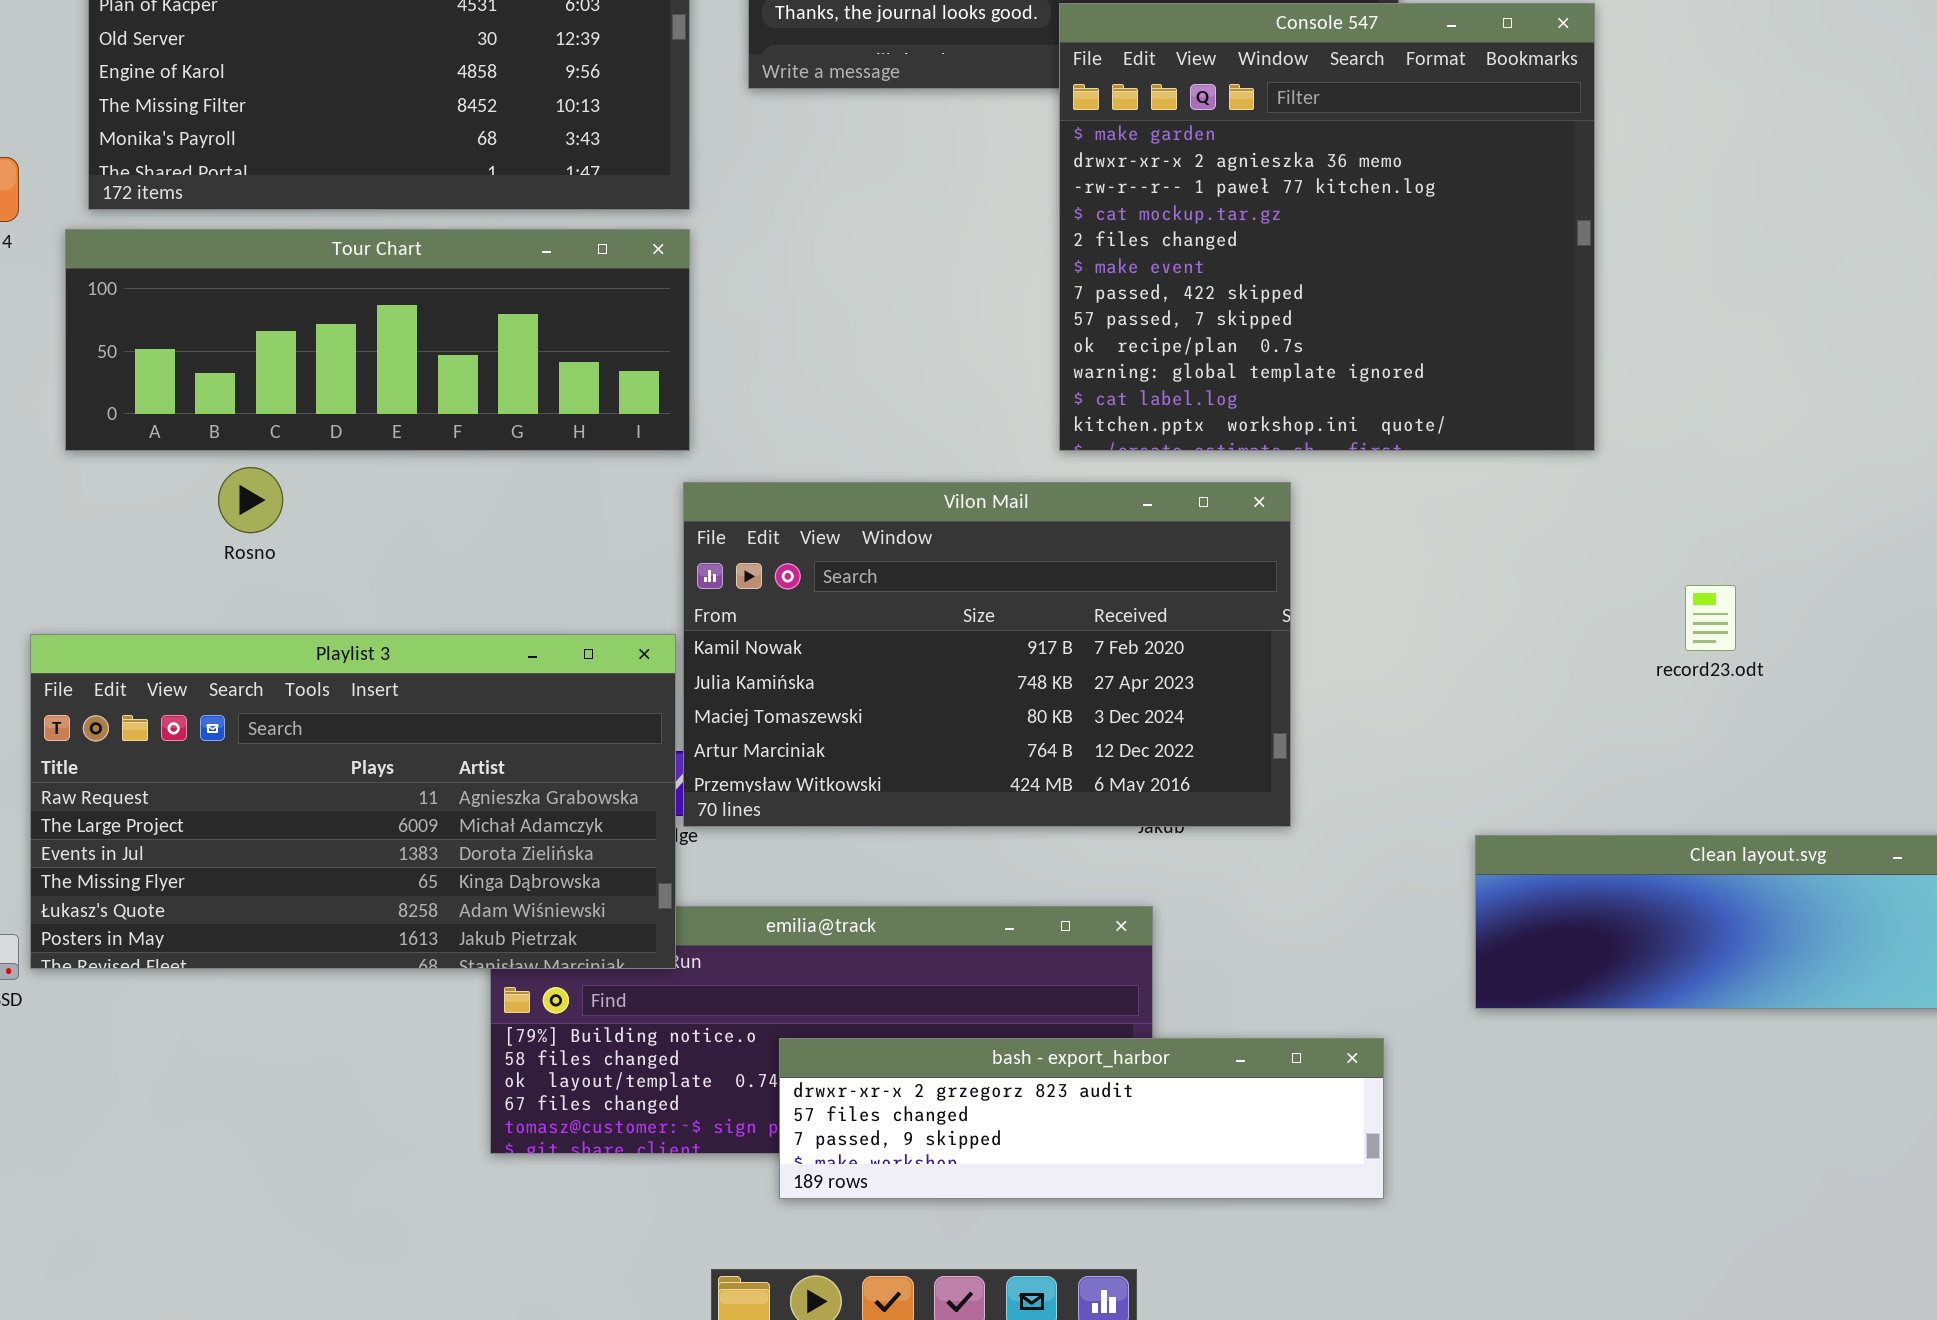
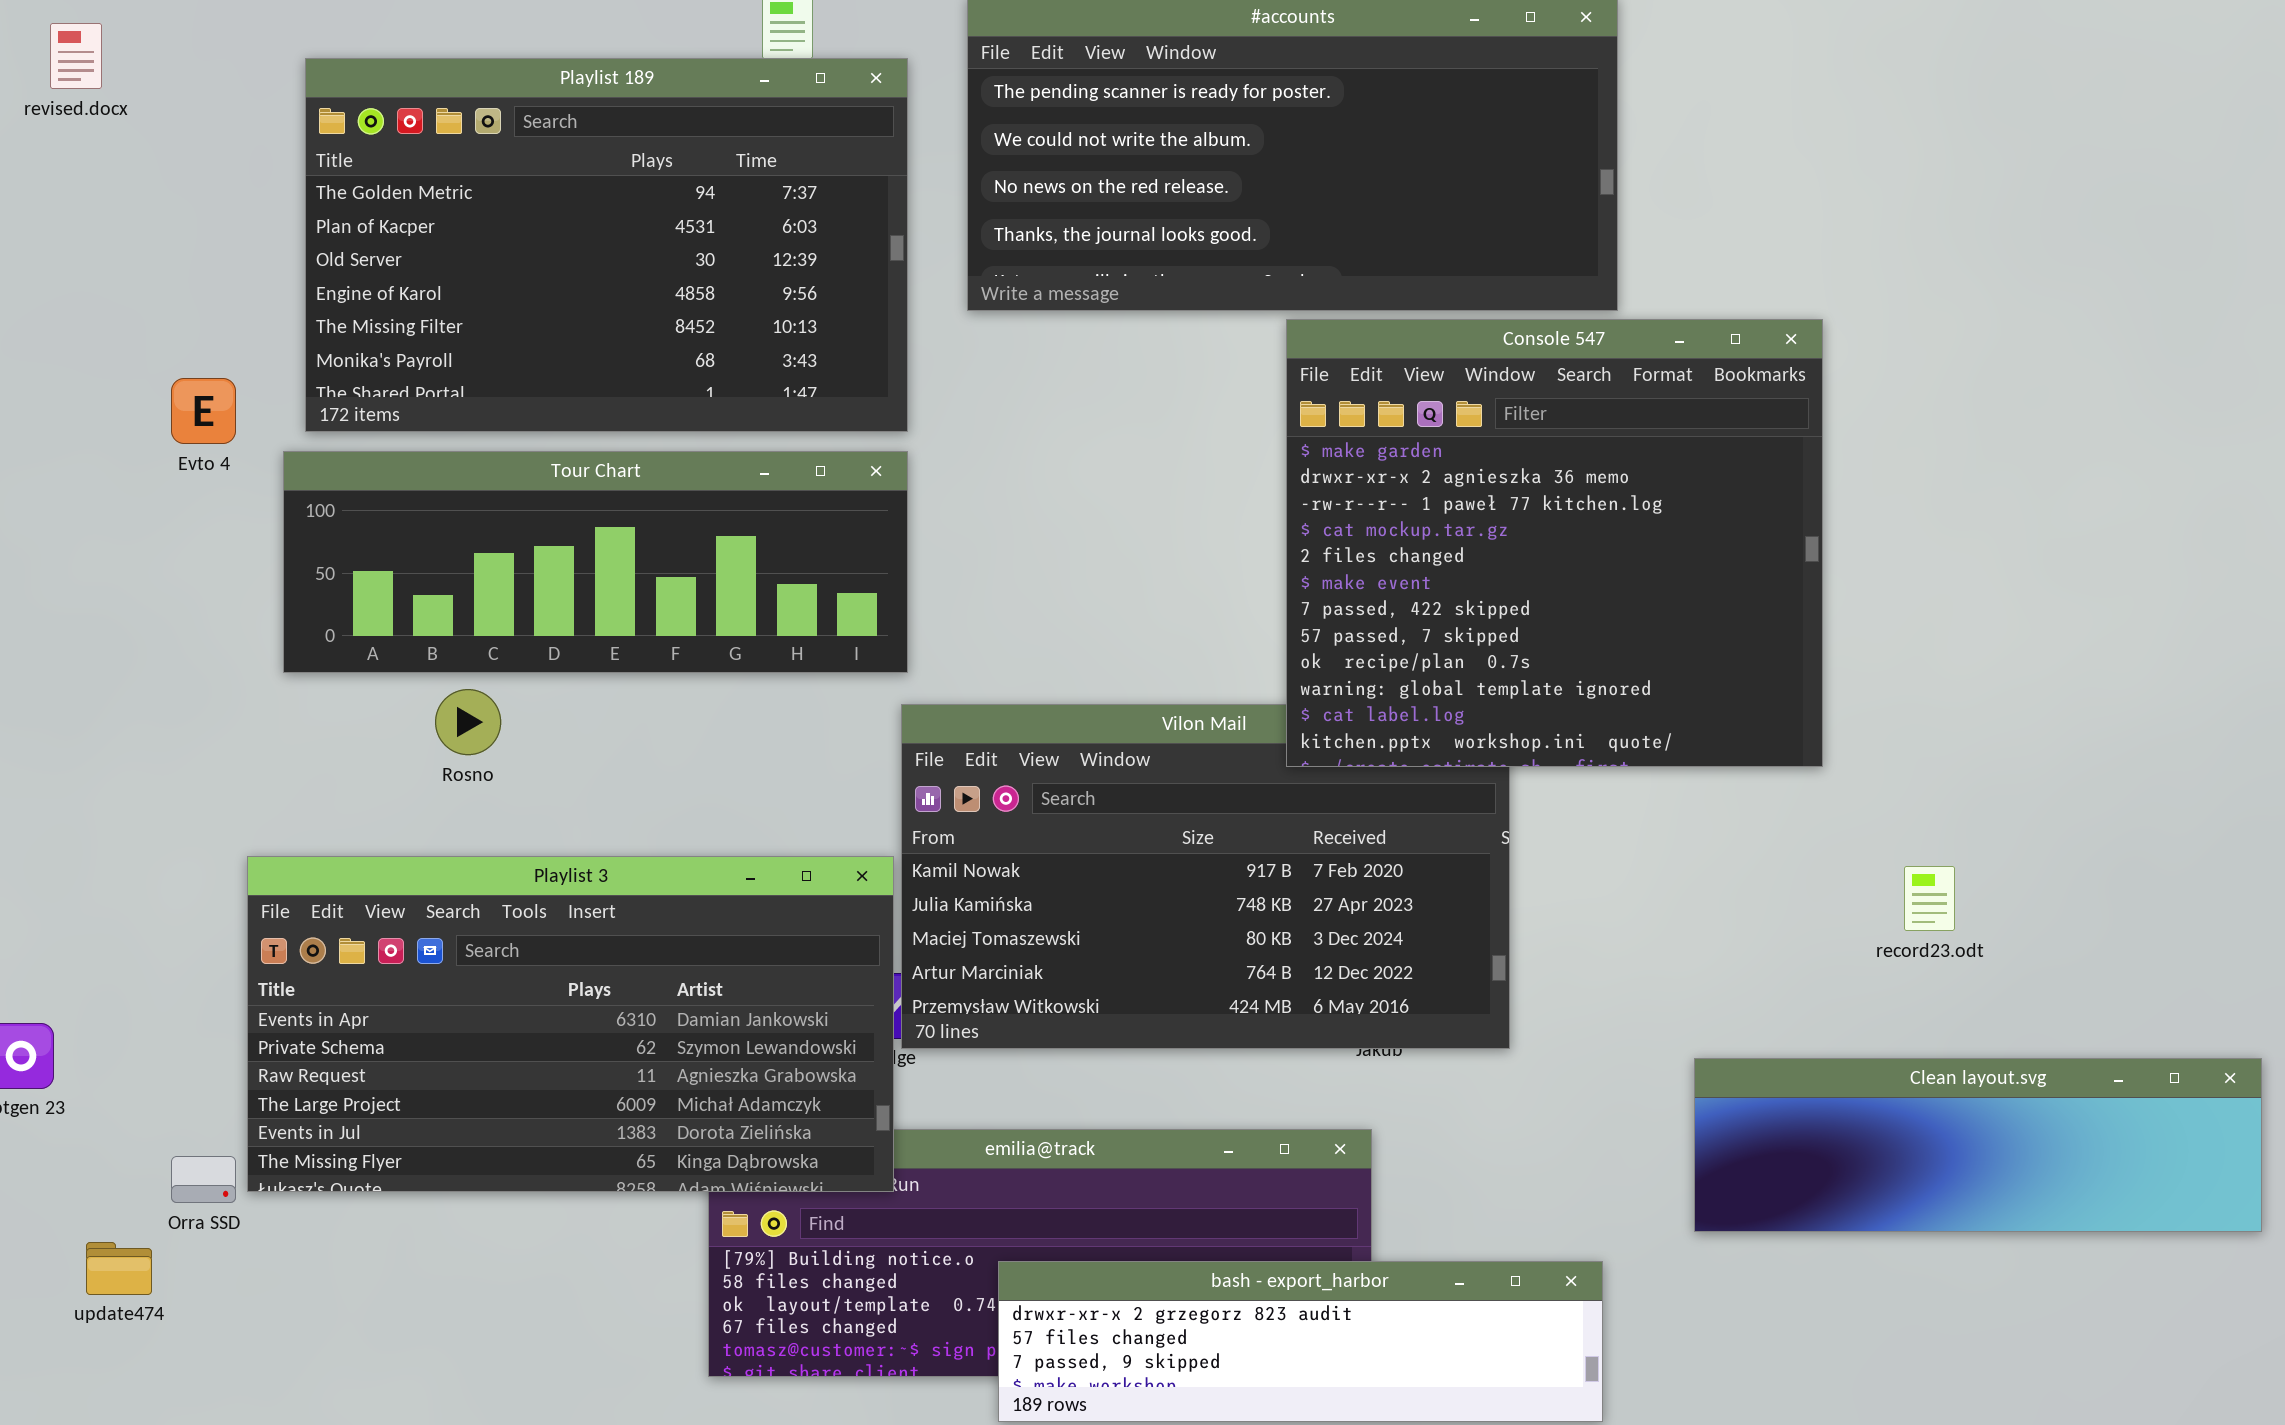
Console 547: [1059,3,1595,451] -> [1286,319,1823,767], moved
record23.odt: [1685,585,1736,651] -> [1904,866,1955,931], moved
Playlist 3: [30,634,676,969] -> [247,856,894,1192], scrolled up 2 rows

